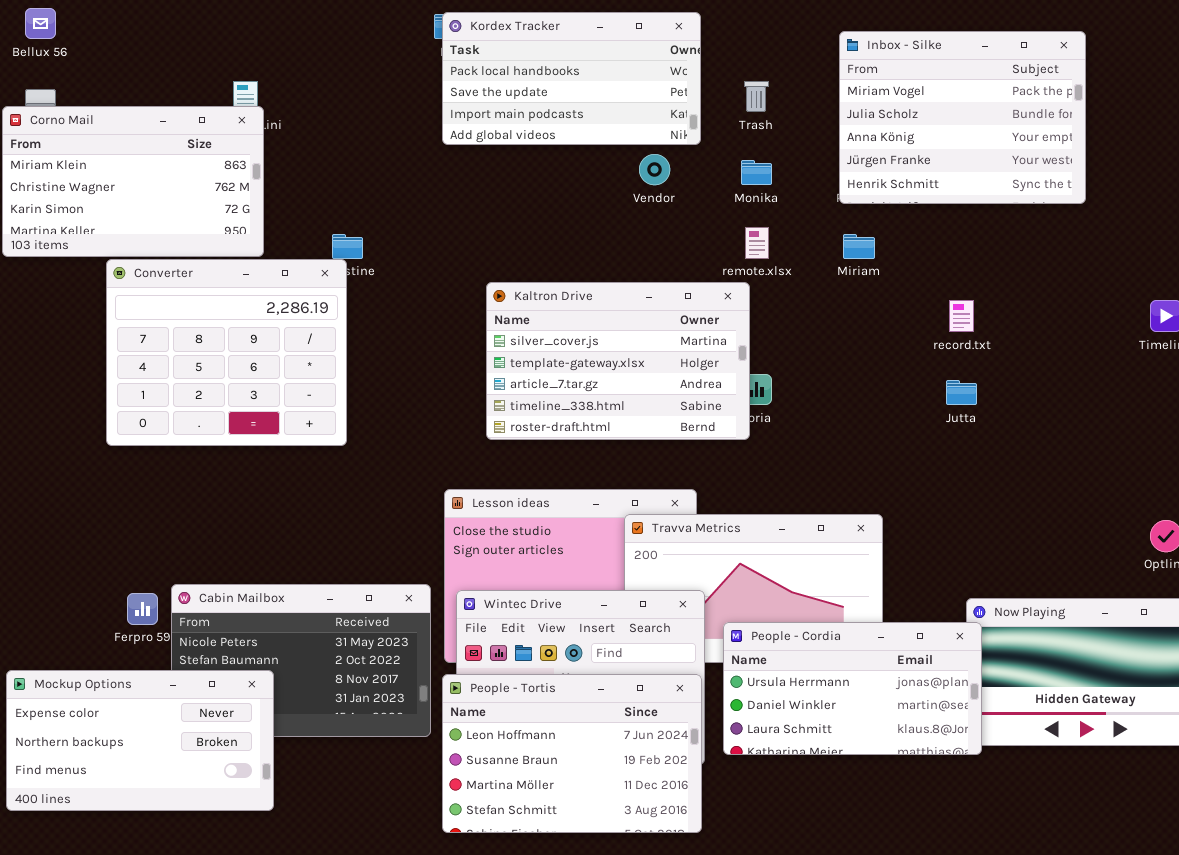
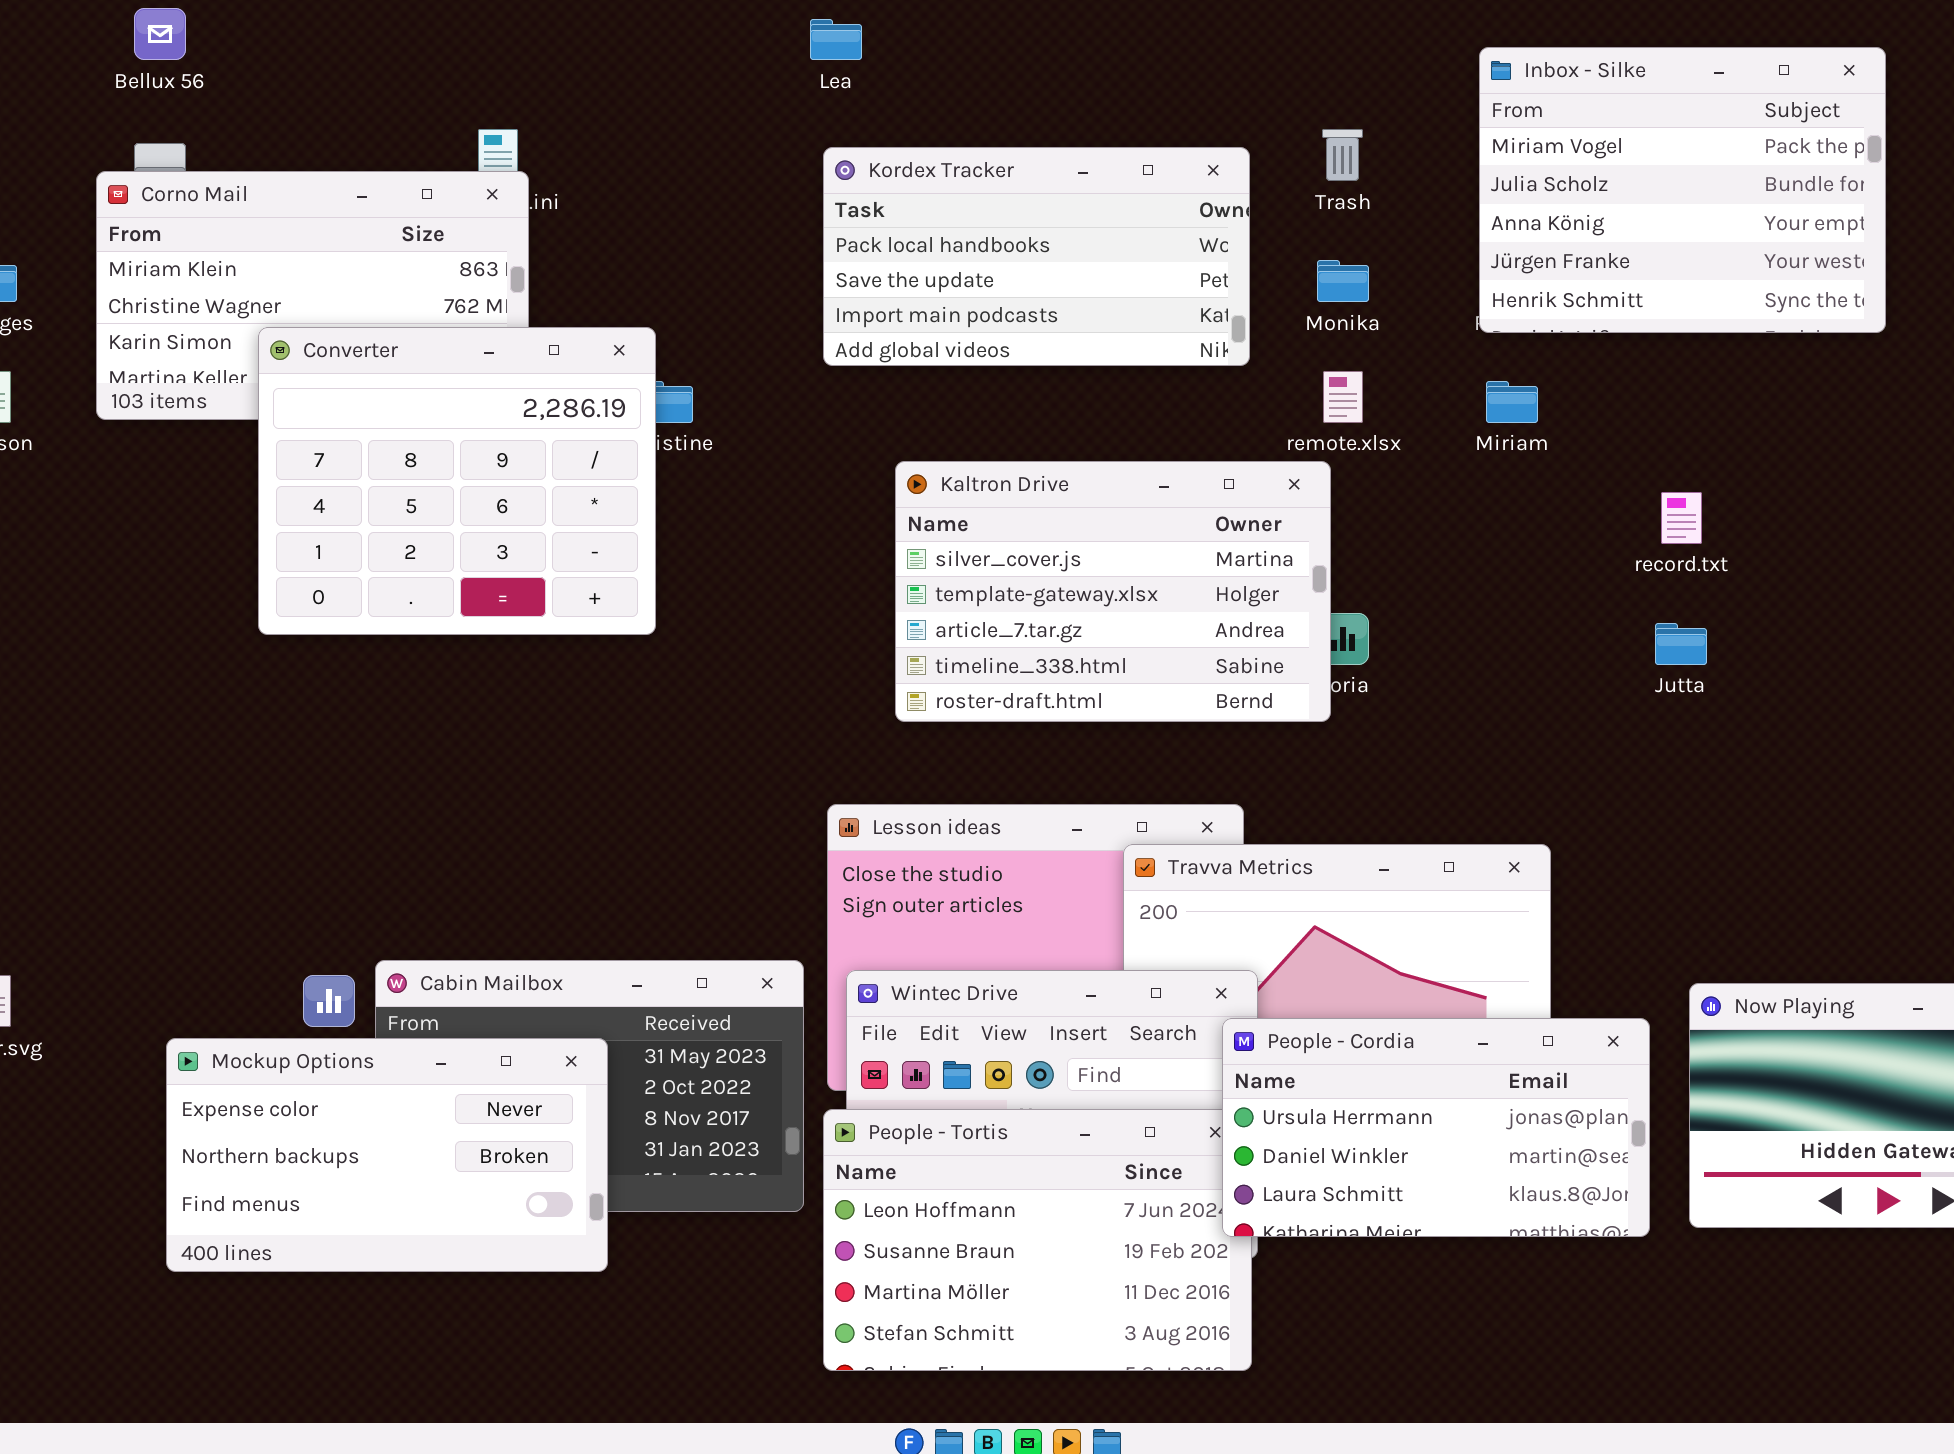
Kordex Tracker: [442,12,701,145] -> [823,147,1250,366], moved
Converter: [106,259,347,446] -> [258,327,656,635], moved
People - Cordia: [723,622,982,755] -> [1222,1018,1650,1237], moved
Mockup Options: [6,670,274,811] -> [166,1038,608,1272], moved

